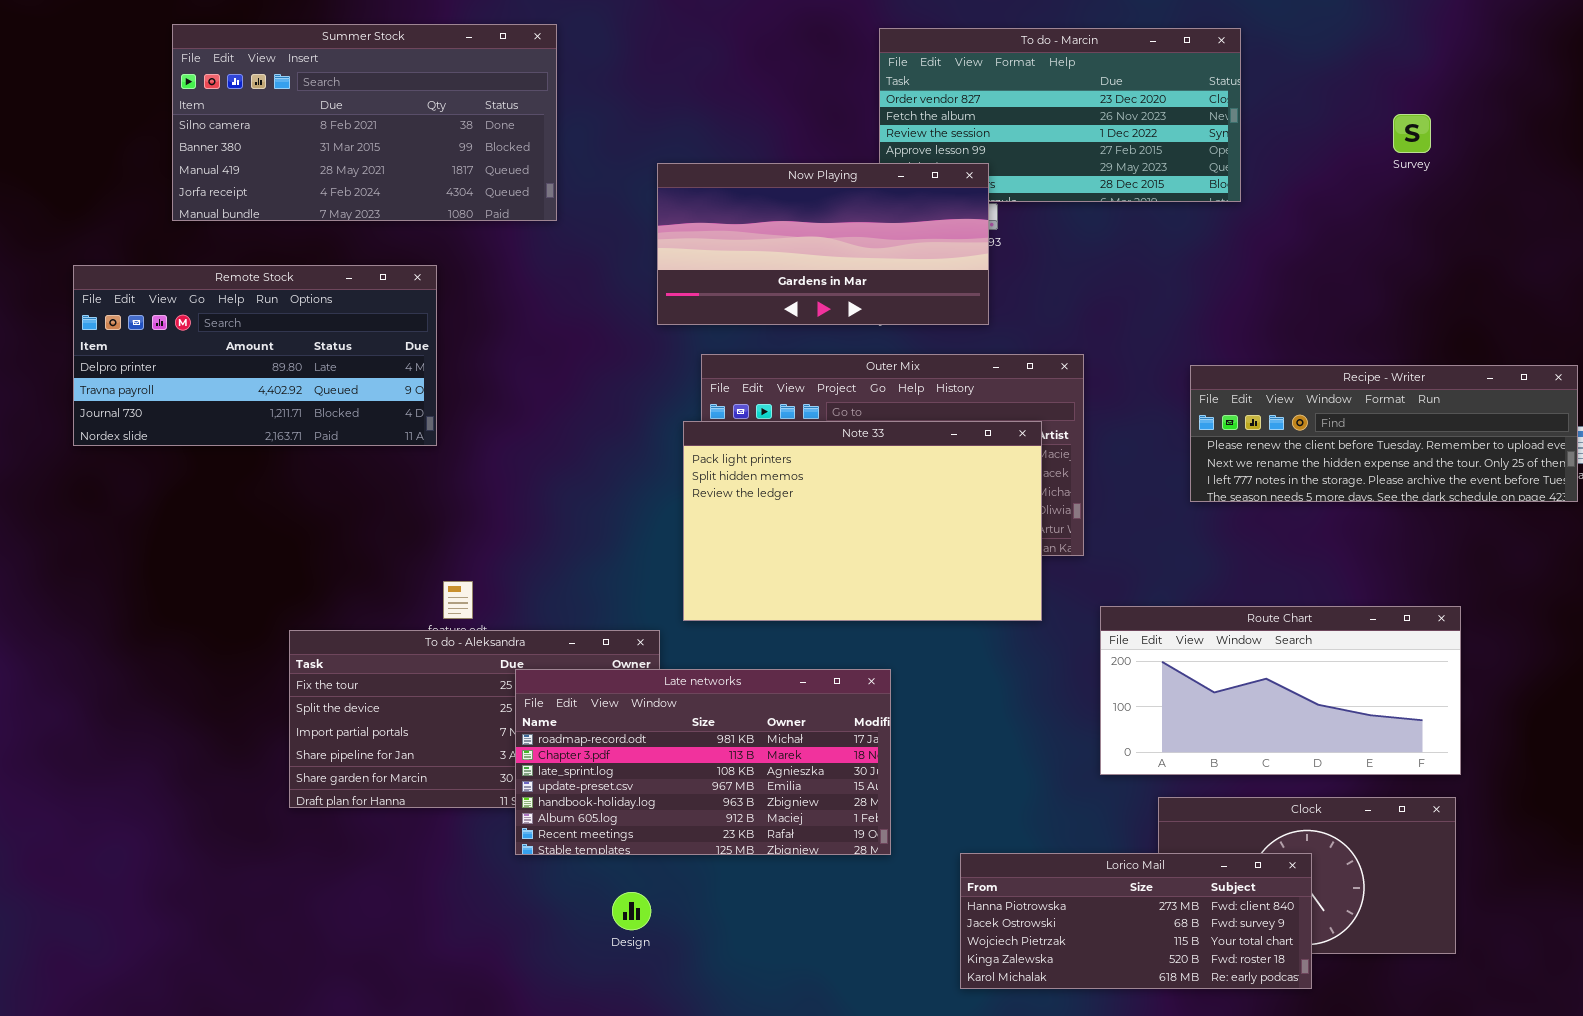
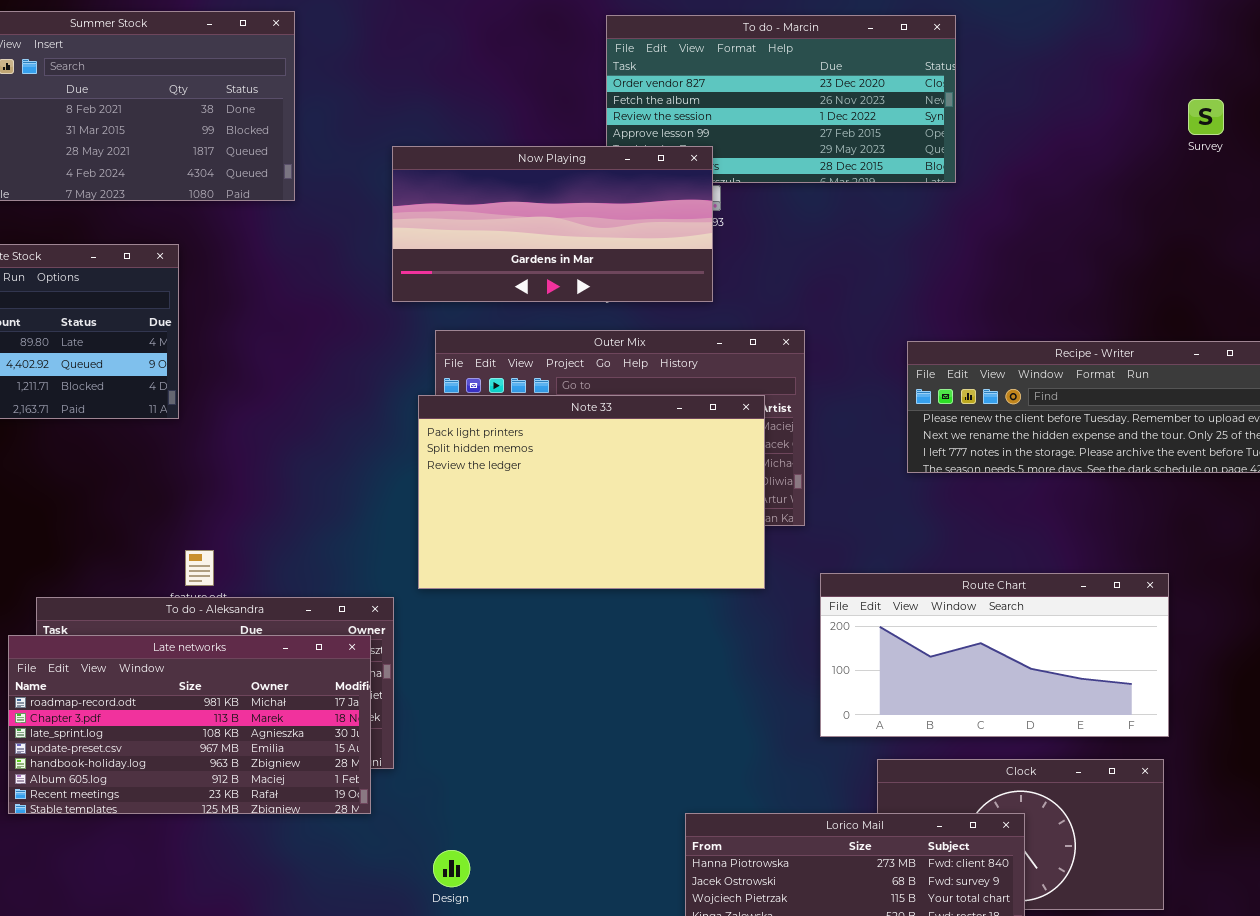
Survey: [1393,114,1431,153] -> [1188,99,1224,135], moved
Late networks: [515,669,891,855] -> [8,635,371,814], moved
Design: [612,892,651,930] -> [433,850,470,887], moved

